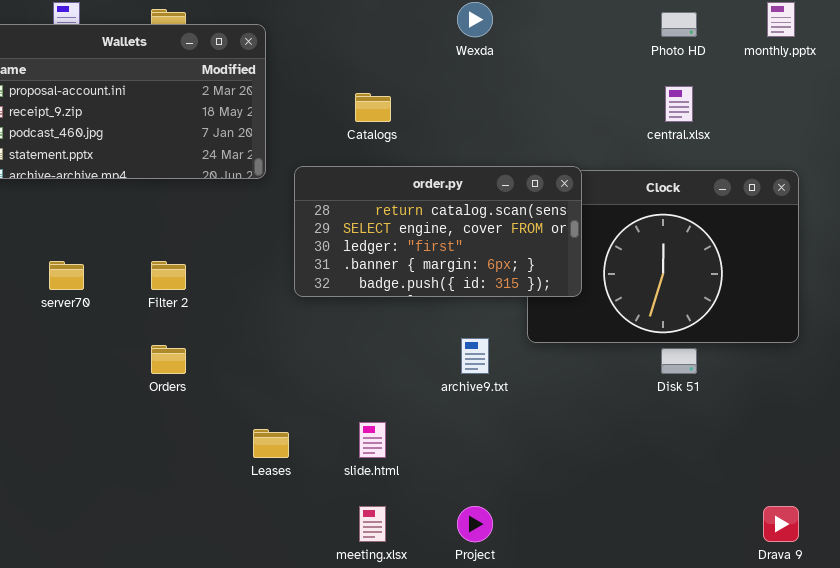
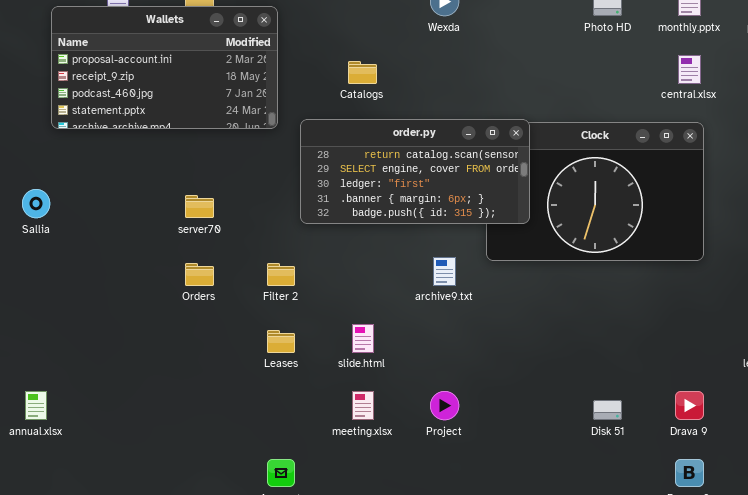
central.xlsx: [665,86,693,122] -> [678,55,701,84], moved
server70: [49,261,84,290] -> [185,195,214,218], moved
Filter 2: [151,261,186,290] -> [267,263,295,286], moved
Disk 51: [661,348,697,374] -> [593,400,622,420], moved

